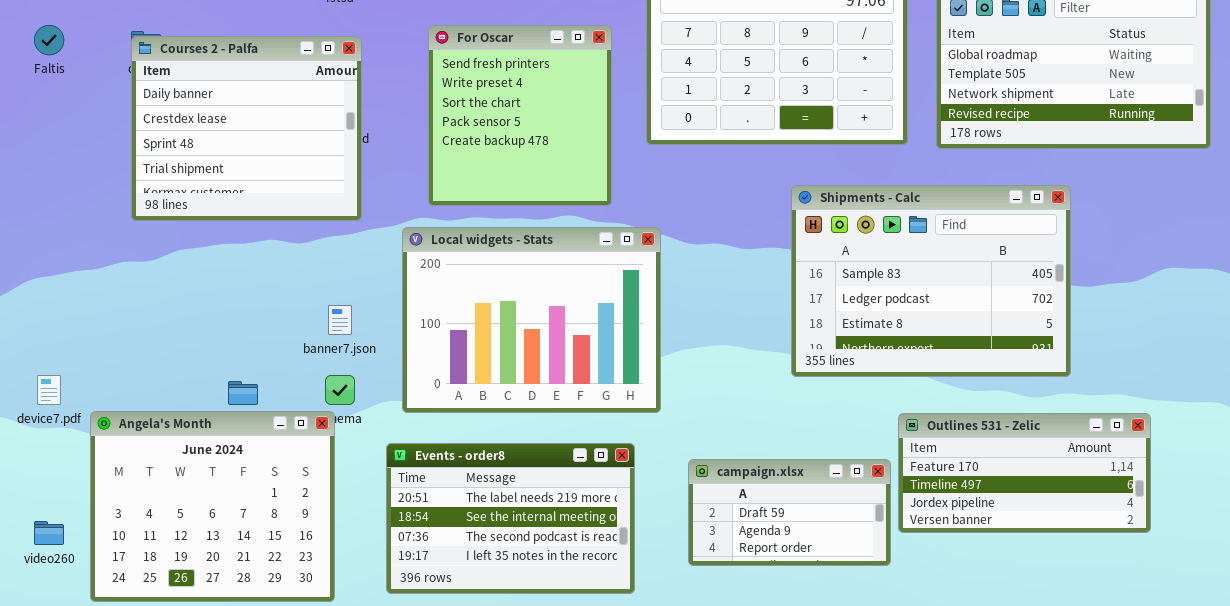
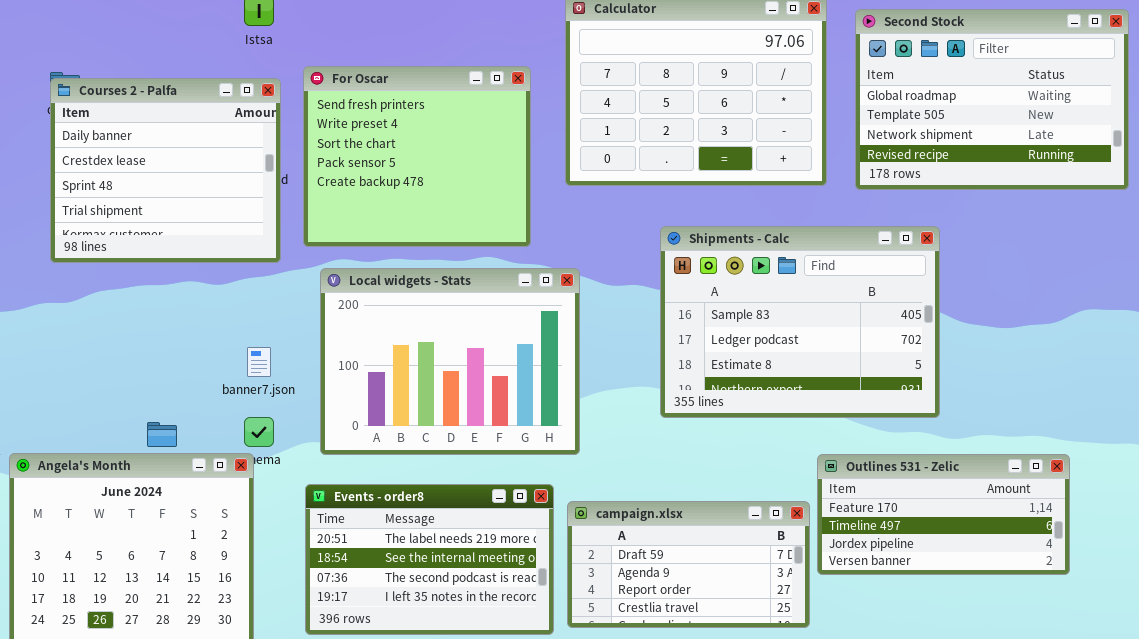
For Oscar: [428,25,612,206] -> [303,66,531,247], resized
Shipments - Calc: [791,185,1071,377] -> [660,226,940,418], moved
campaign.xlsx: [688,459,891,566] -> [567,501,810,628], resized

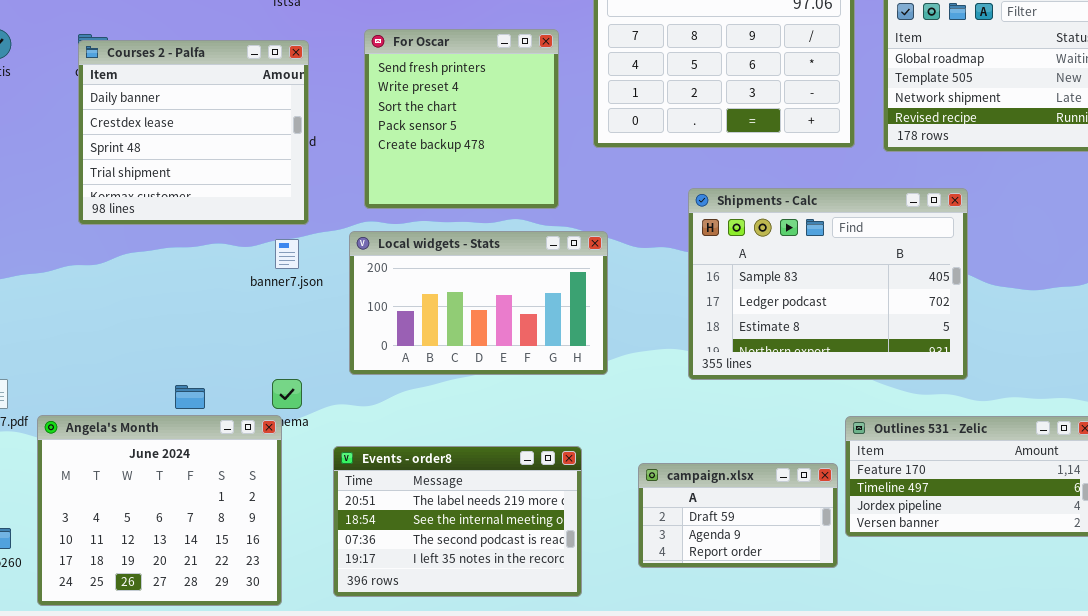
For Oscar: [303,66,531,247] -> [364,29,559,209], resized
Local widgets - Stats: [320,268,580,455] -> [349,231,608,375], resized
banner7.json: [247,347,271,377] -> [275,239,299,269], moved
campaign.xlsx: [567,501,810,628] -> [638,463,838,568], resized

